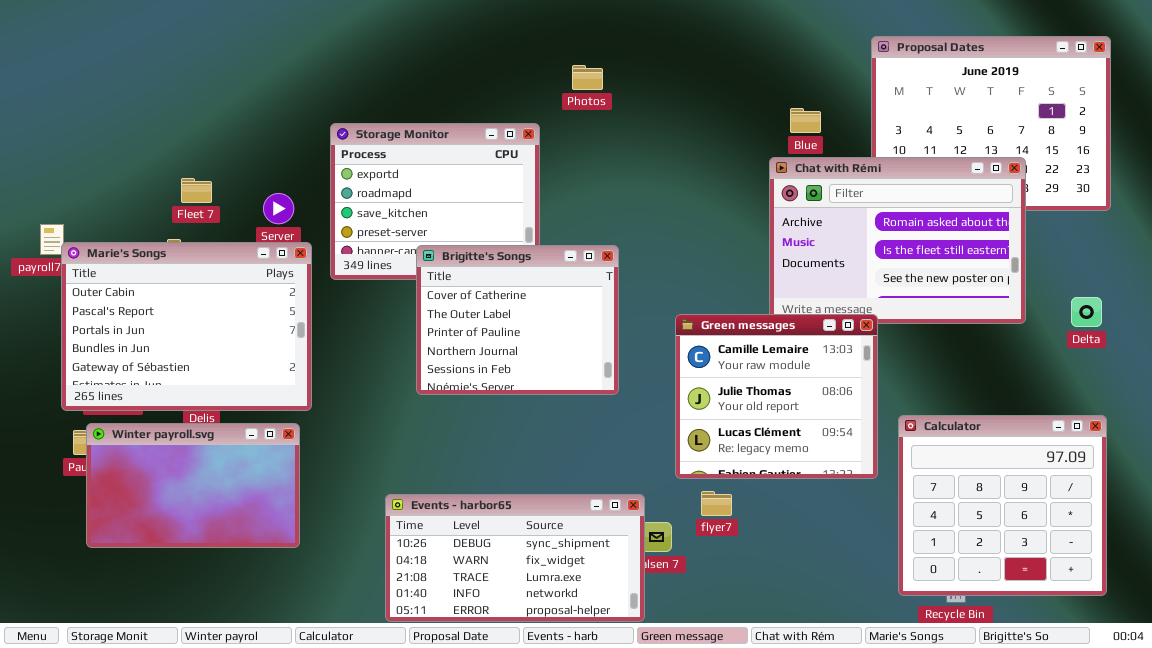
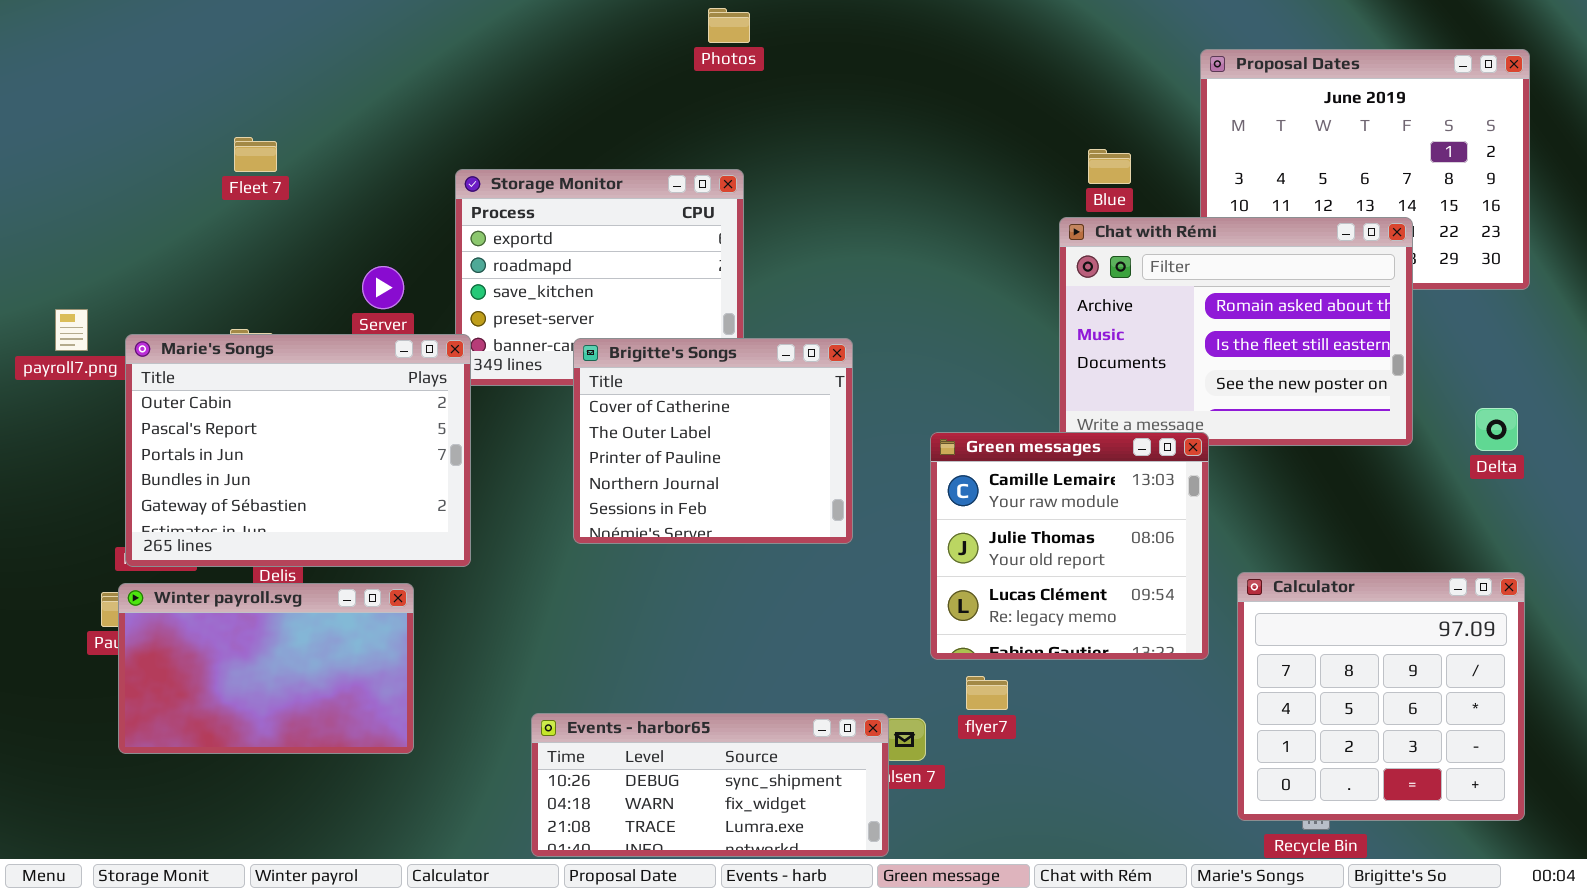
Photos: [572,65,603,90] -> [708,8,750,43], moved
Fleet 7: [181,178,212,203] -> [234,137,277,172], moved
Marie's Songs: [61,242,312,411] -> [125,334,471,567], moved
Events - harbor65: [385,494,645,622] -> [531,713,889,857], resized

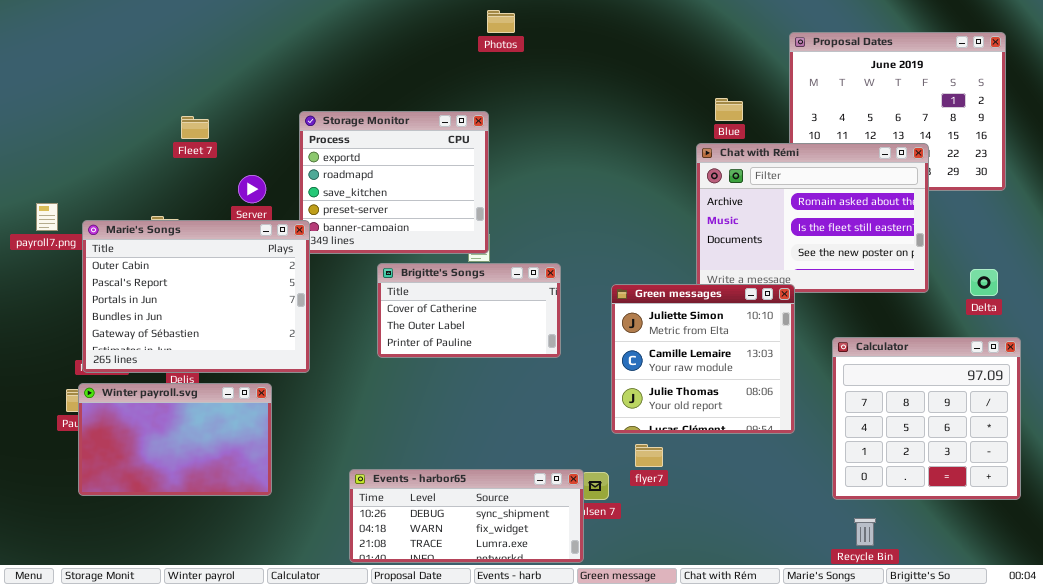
Photos: [708,8,750,43] -> [487,10,515,33], moved
Fleet 7: [234,137,277,172] -> [181,116,209,139], moved
Brigitte's Songs: [573,338,853,544] -> [377,263,561,358], resized
Green messages: [930,432,1209,660] -> [611,284,795,434], scrolled up 1 row
Calculator: [1237,572,1525,821] -> [832,337,1021,500], moved

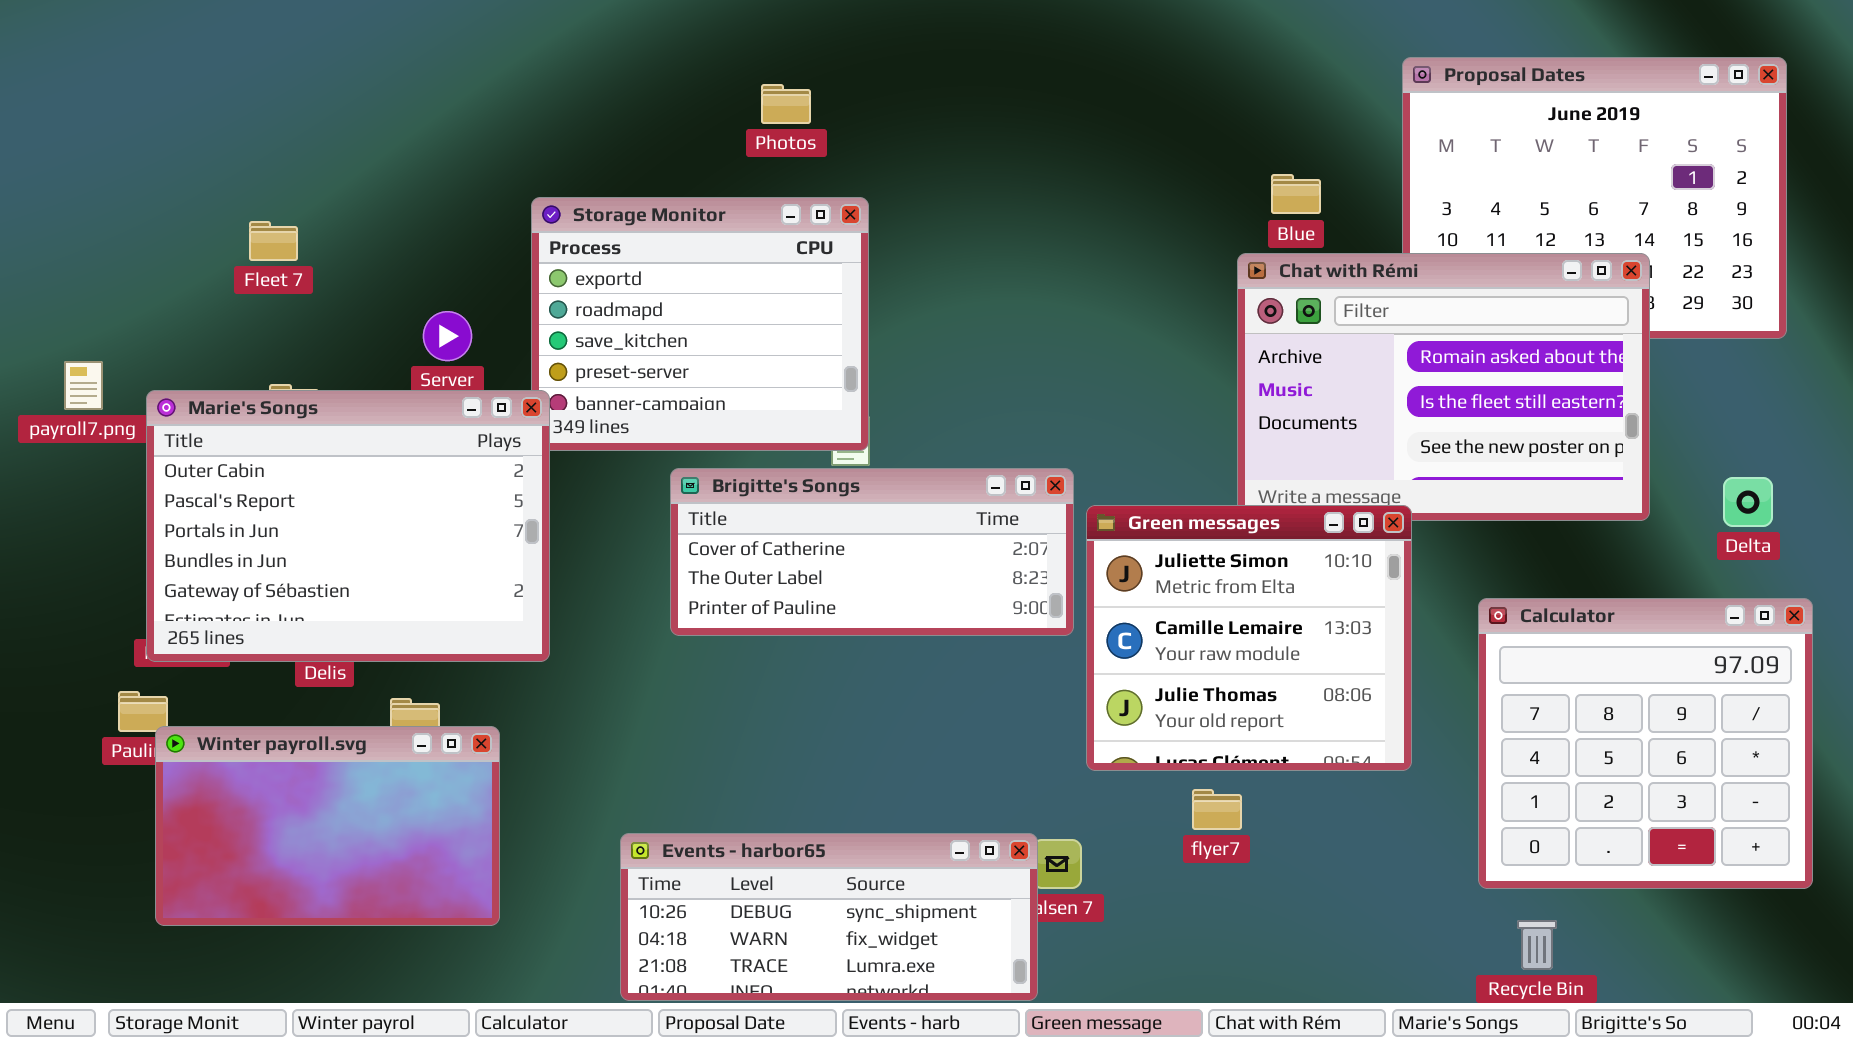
Photos: [487,10,515,33] -> [761,84,811,124], moved
Fleet 7: [181,116,209,139] -> [249,221,298,261], moved
Brigitte's Songs: [377,263,561,358] -> [670,468,1074,636], resized
Winter payroll.svg: [78,383,272,496] -> [155,726,500,926], moved
flyer7: [635,444,663,467] -> [1192,789,1242,830], moved

